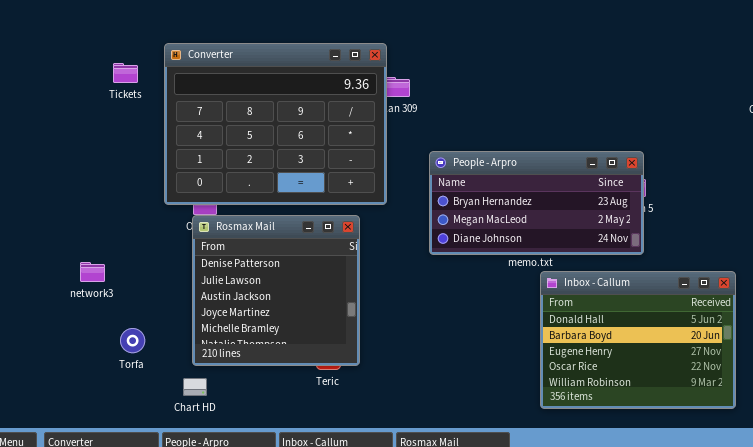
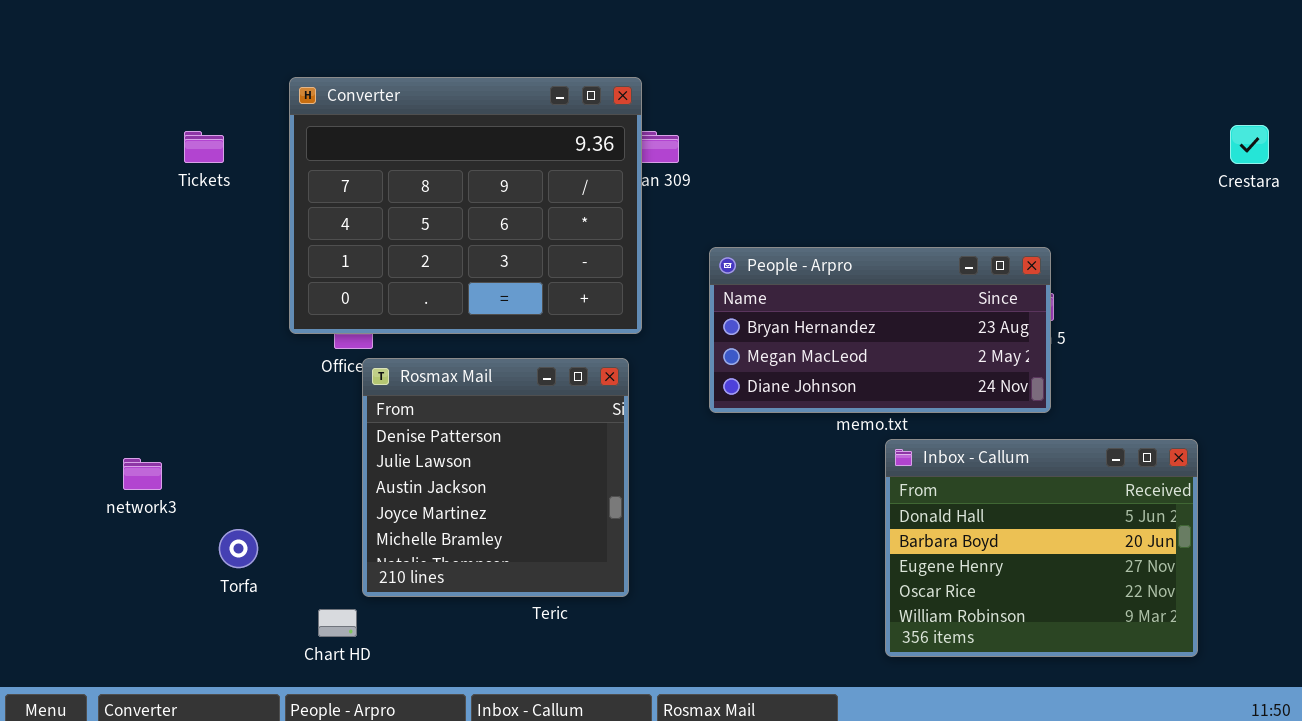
Tickets: [113,63,138,83] -> [184,131,224,163], moved
Rosmax Mail: [192,215,360,366] -> [362,358,629,597], moved
network3: [80,262,105,282] -> [123,458,162,490], moved

